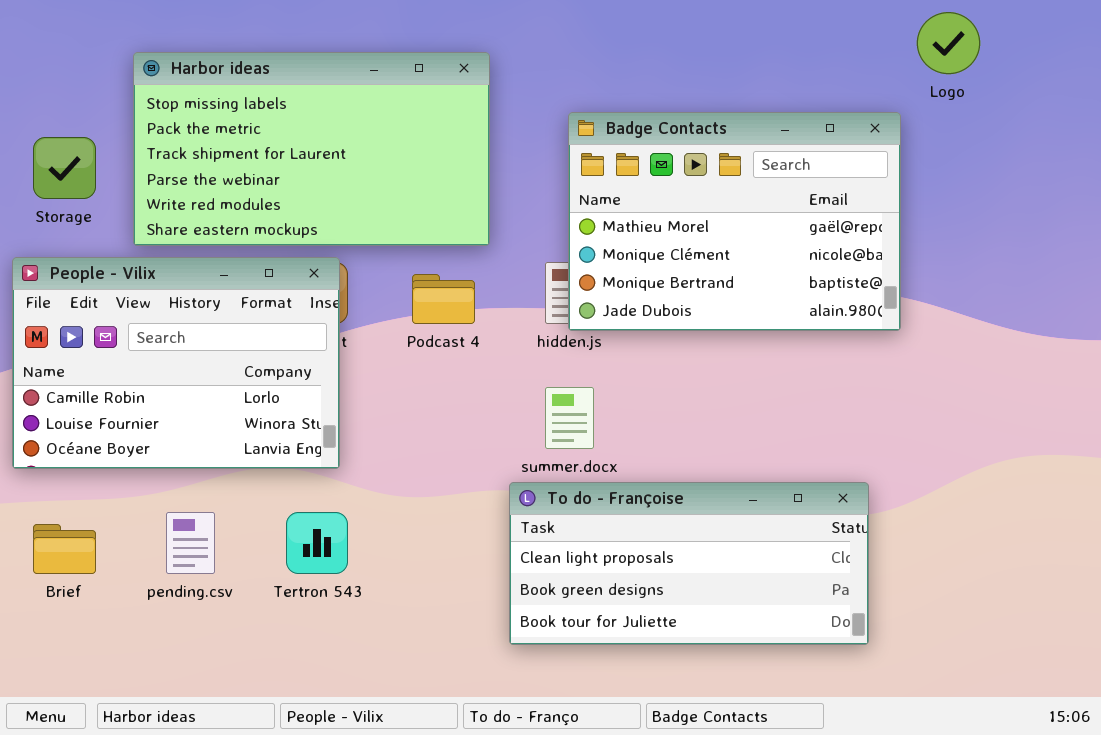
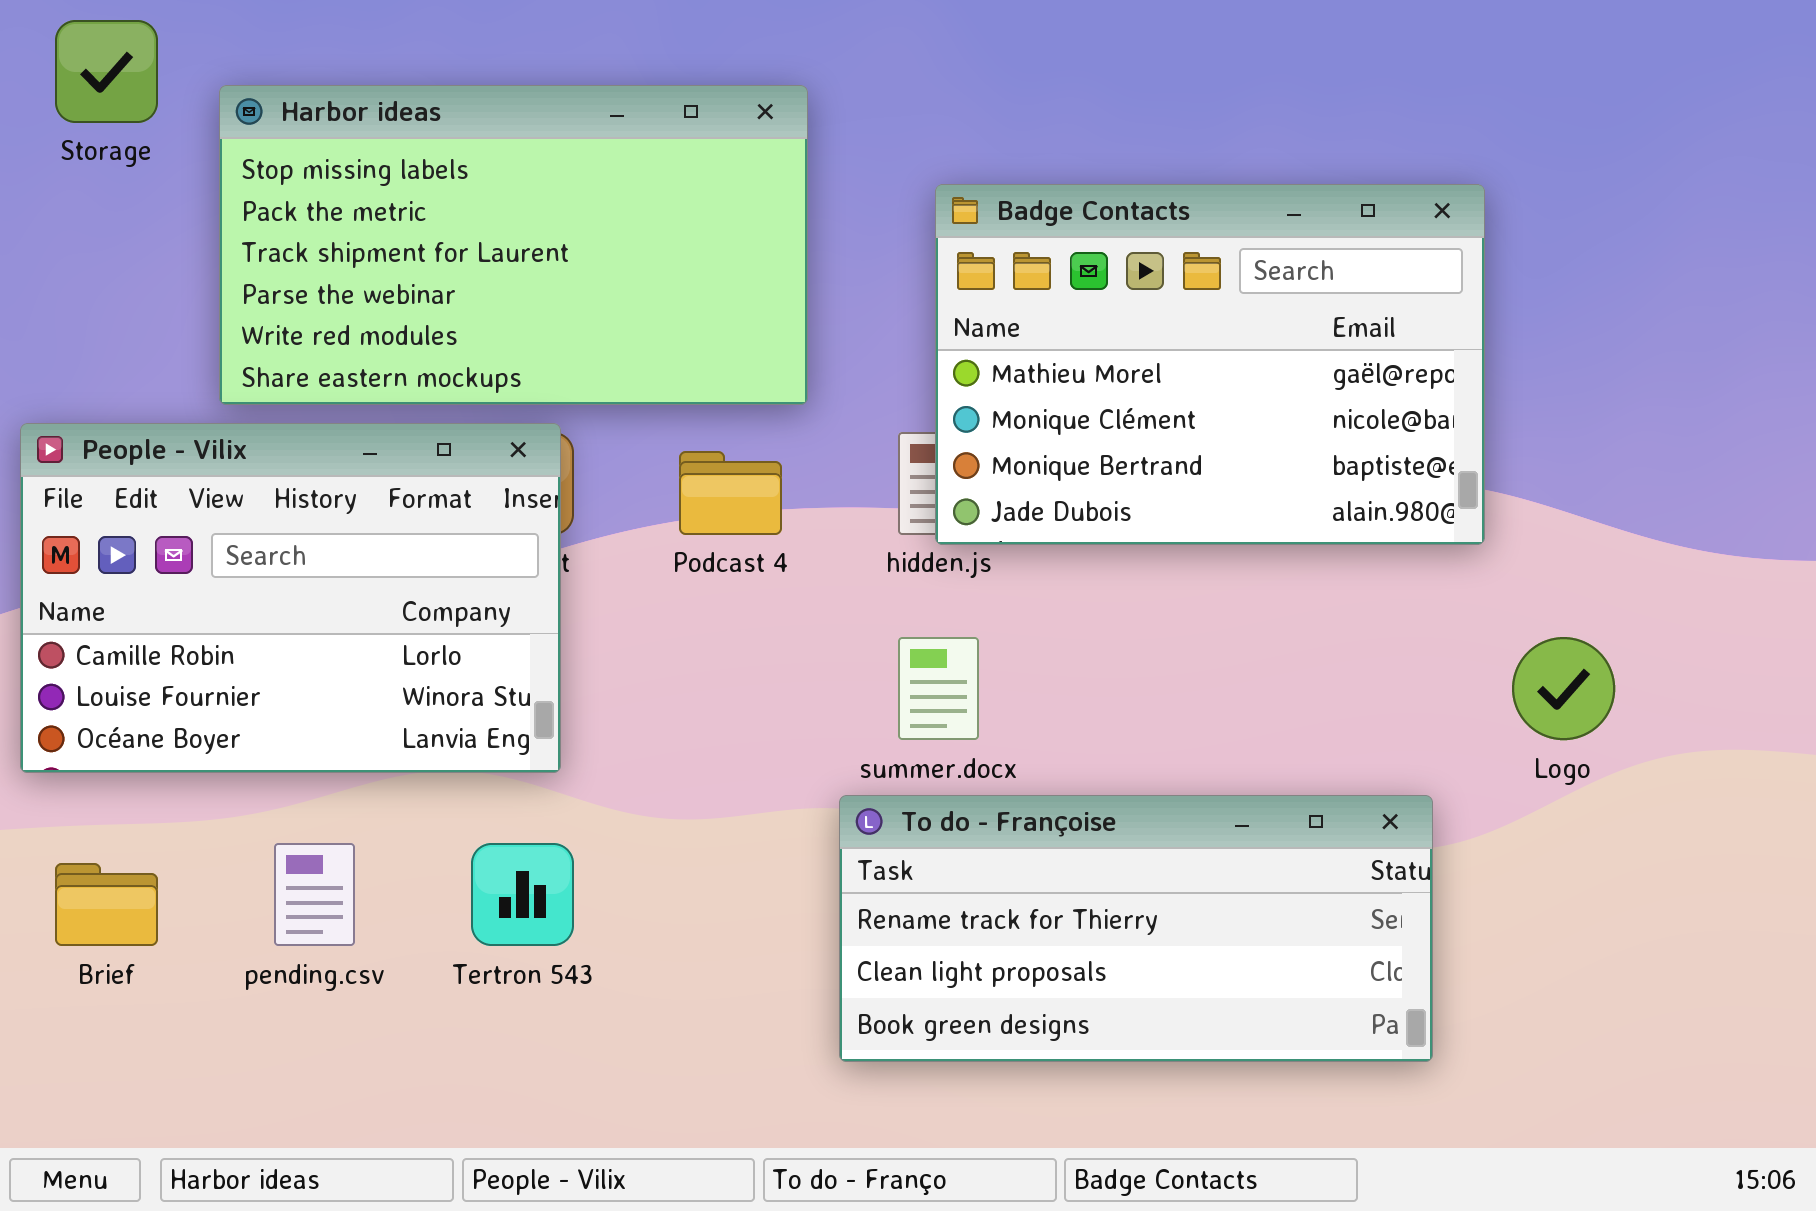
Logo: [917,12,980,74] -> [1512,637,1615,740], moved
Storage: [33,137,96,199] -> [55,20,158,123], moved
To do - Françoise: [509,482,869,645] -> [839,795,1433,1062], scrolled up 1 row

